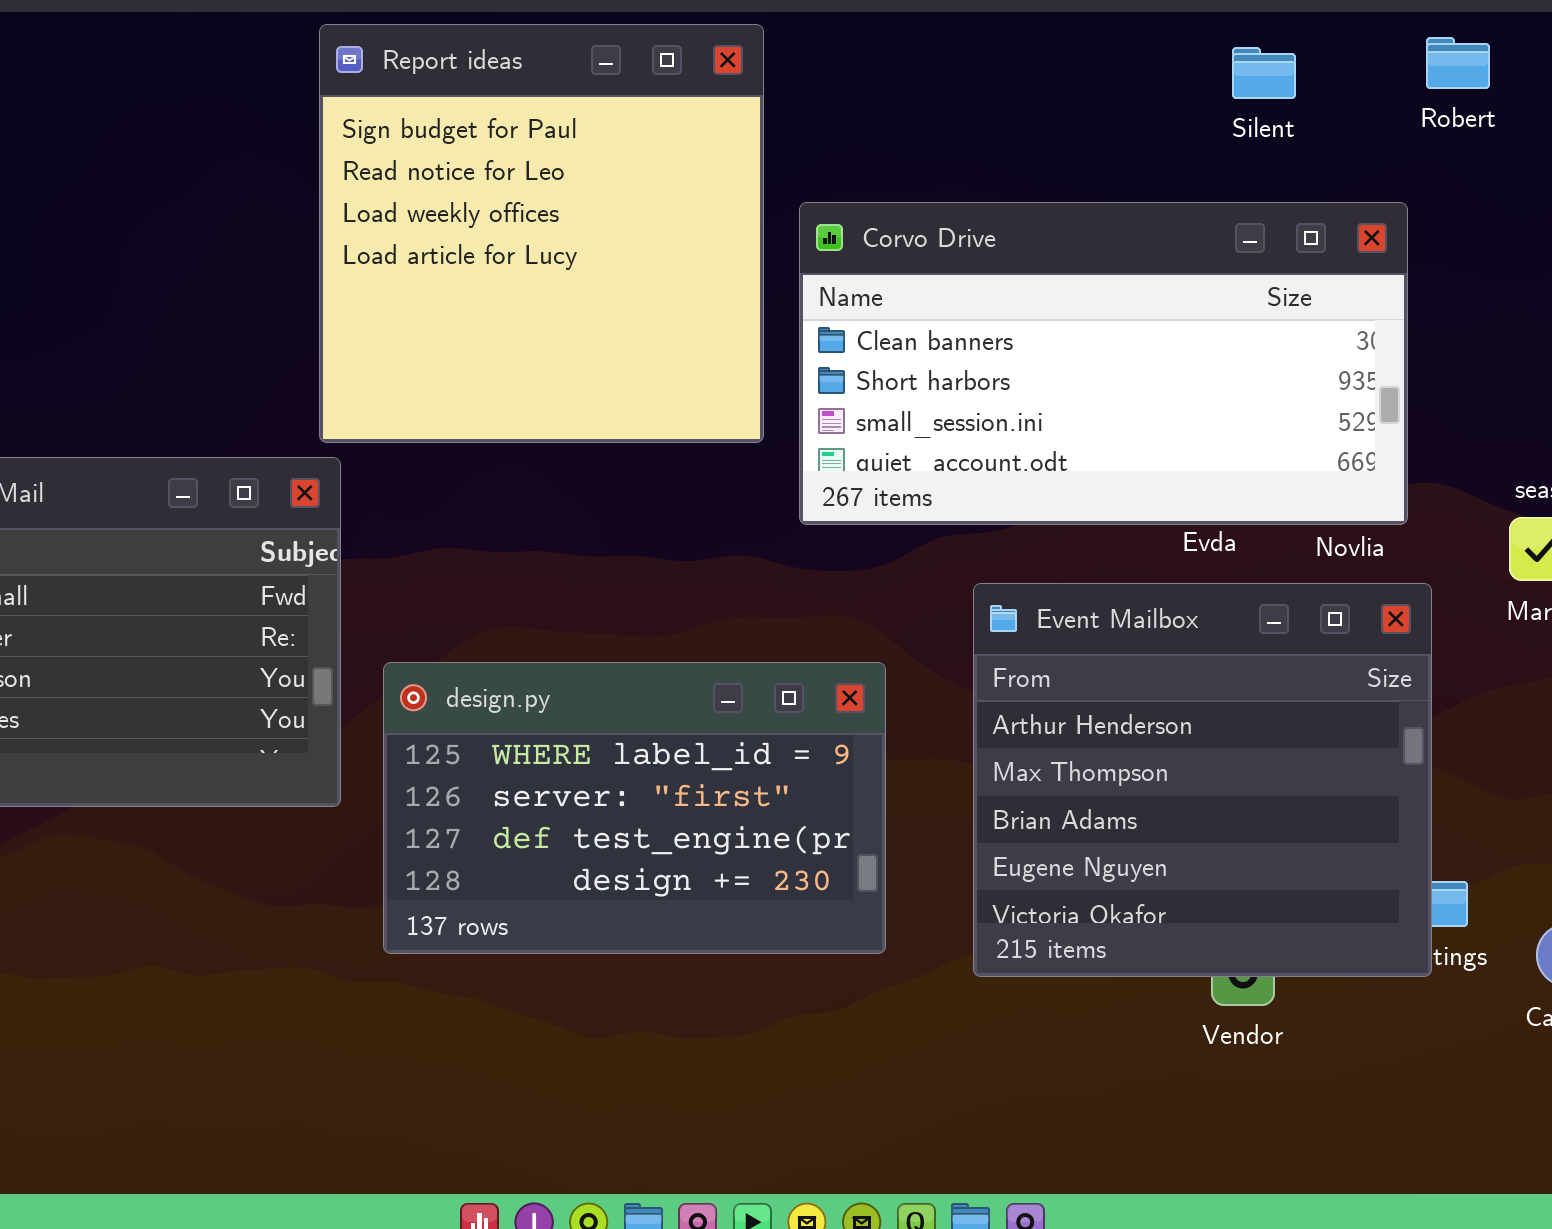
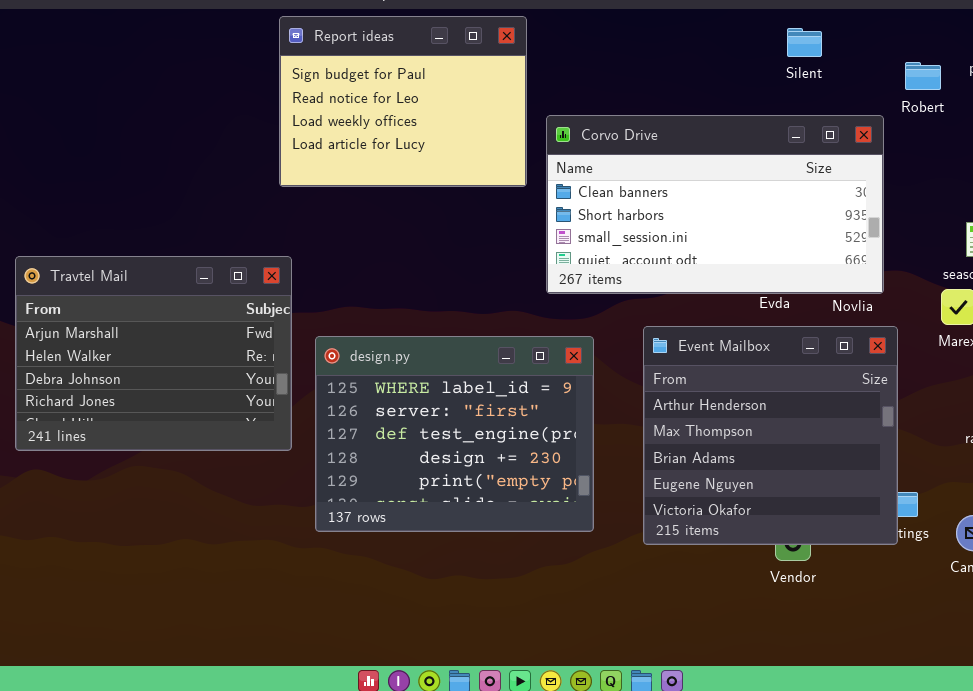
Report ideas: [319,24,764,443] -> [279,16,527,187], resized
Robert: [1426,37,1490,89] -> [905,62,941,90], moved
design.py: [383,662,886,954] -> [315,336,594,532], resized

